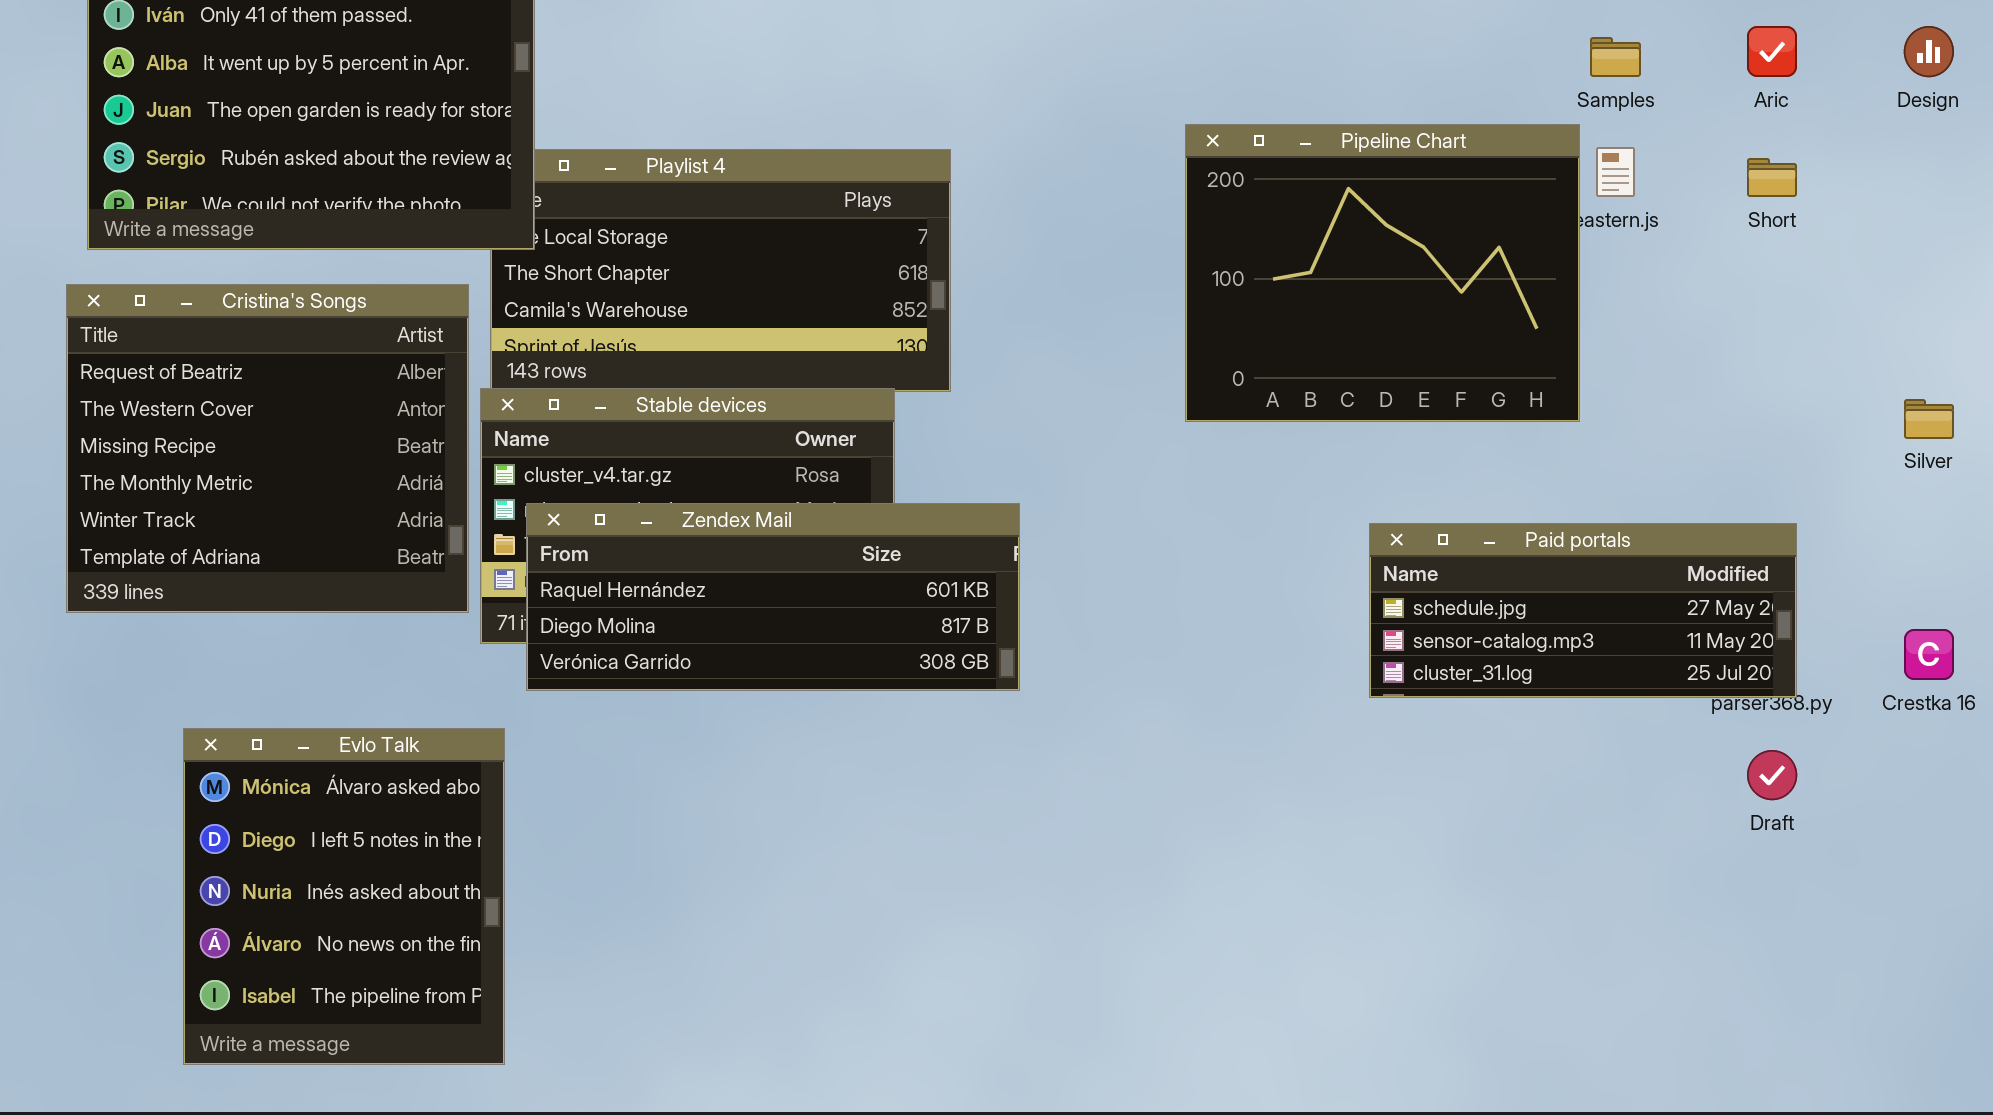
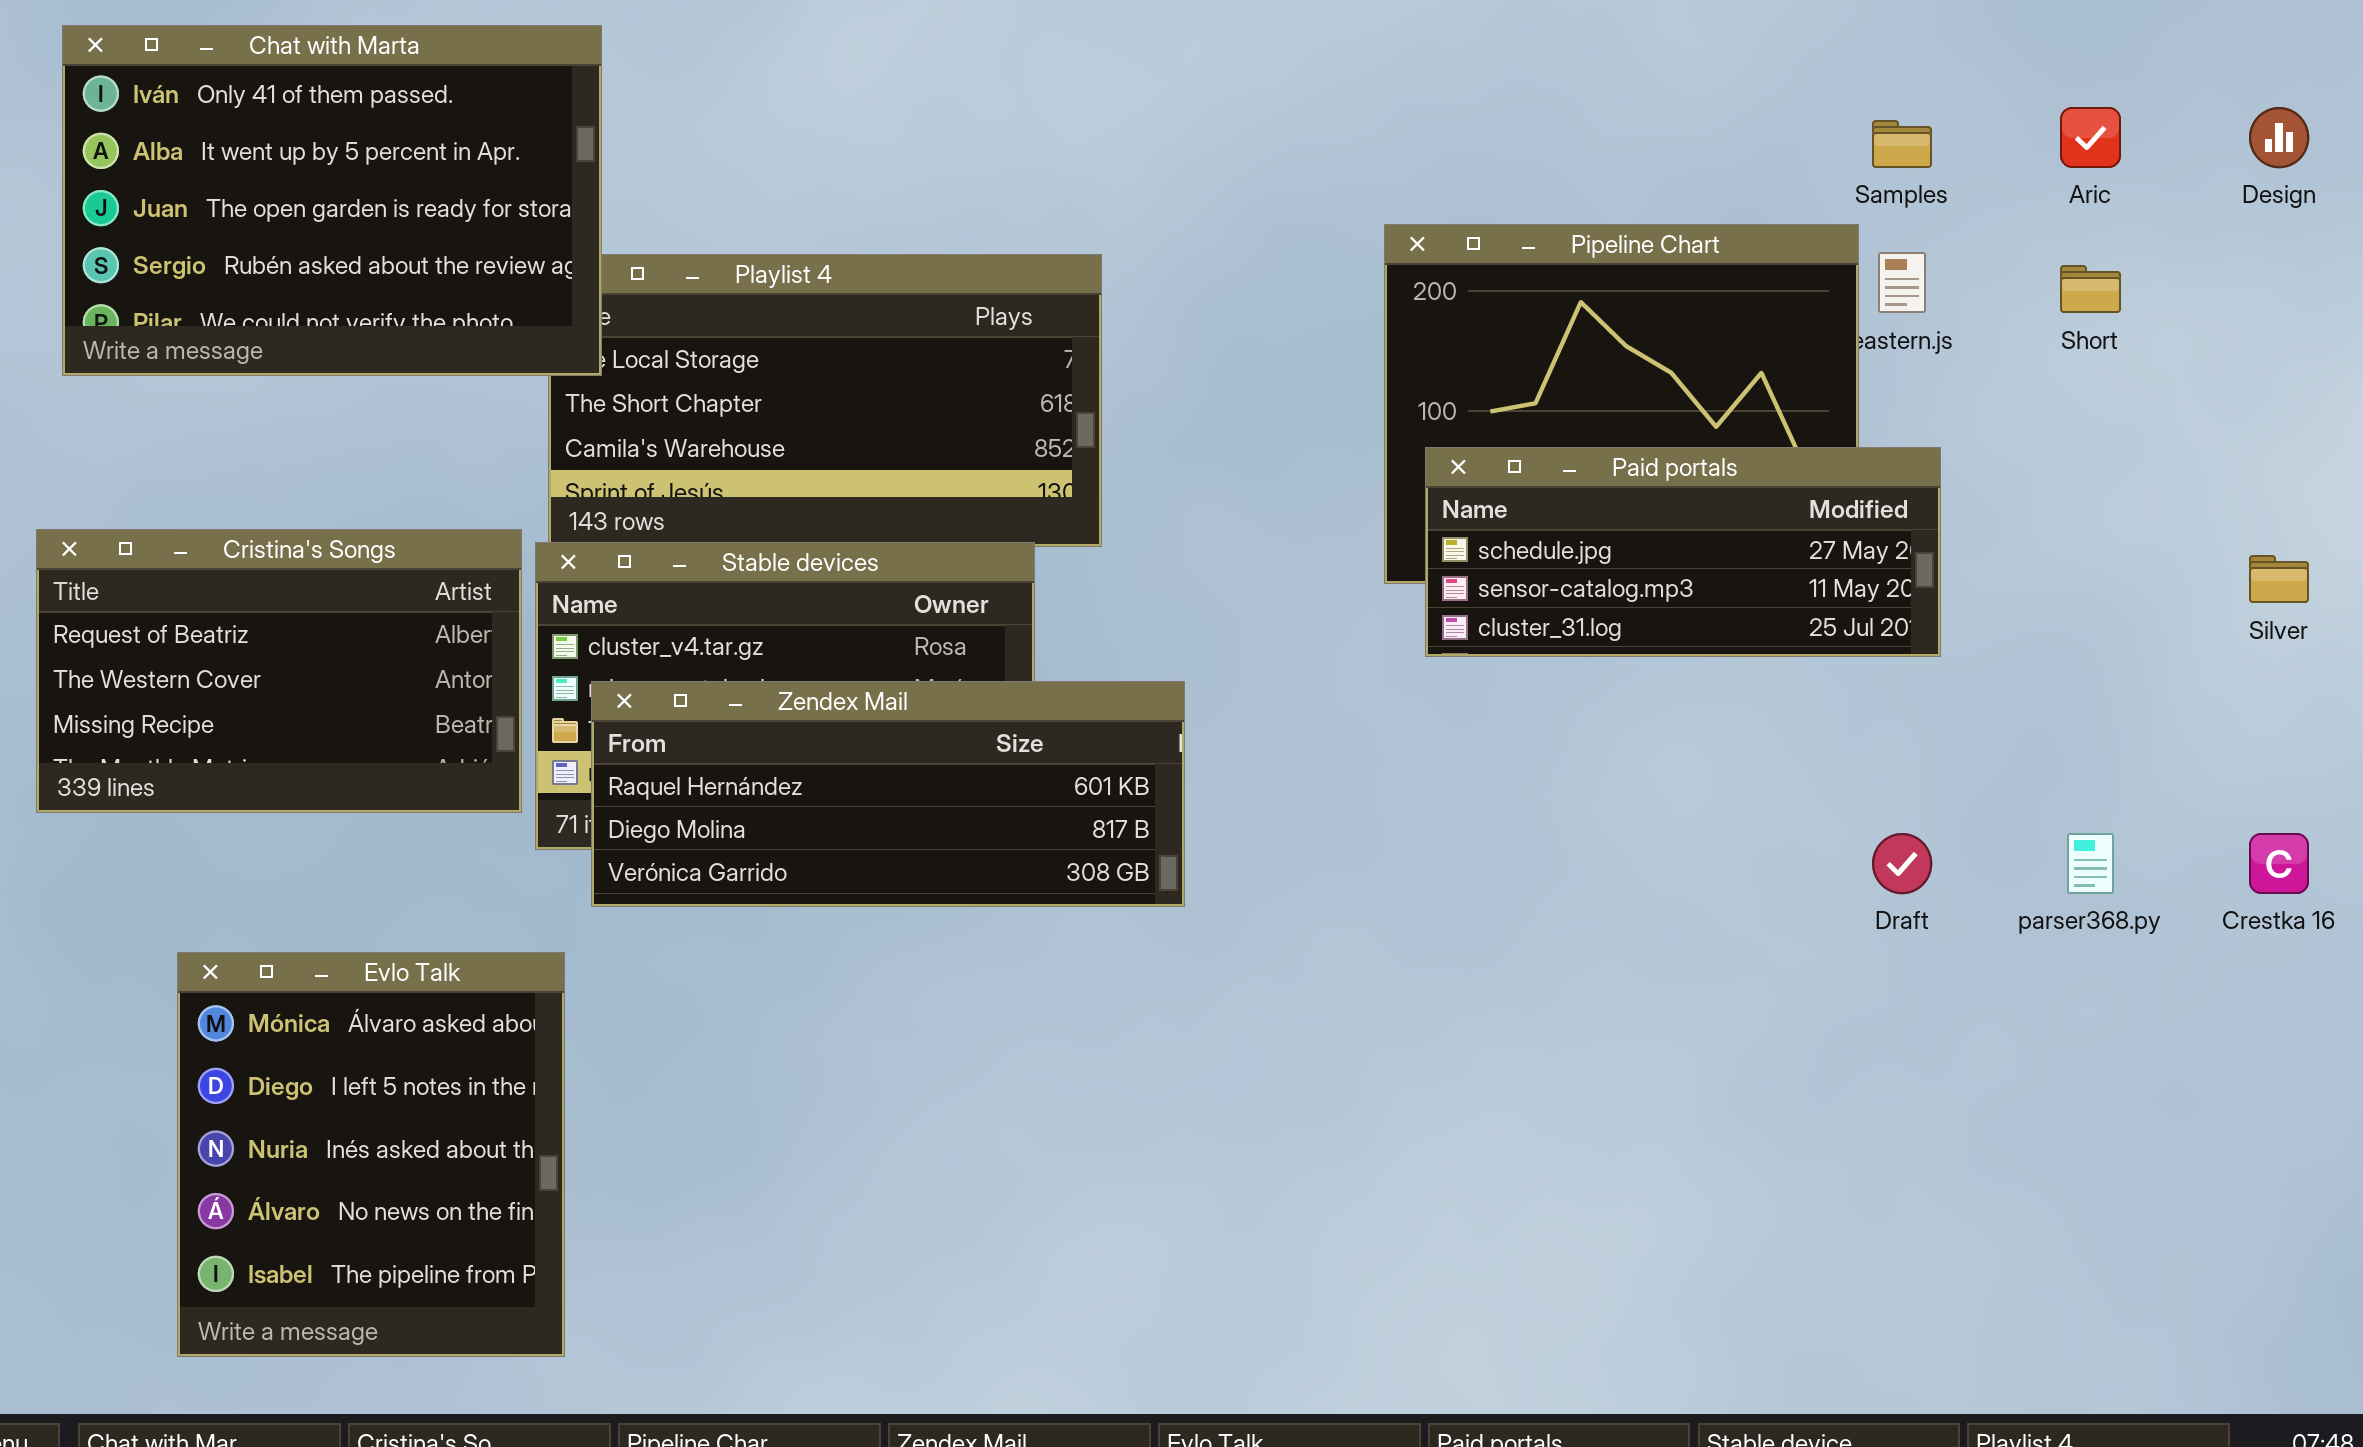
Cristina's Songs: [66,284,469,613] -> [36,529,522,813], resized
Paid portals: [1369,523,1797,698] -> [1425,447,1941,657], moved
Draft: [1747,750,1797,800] -> [1872,833,1932,894], moved

